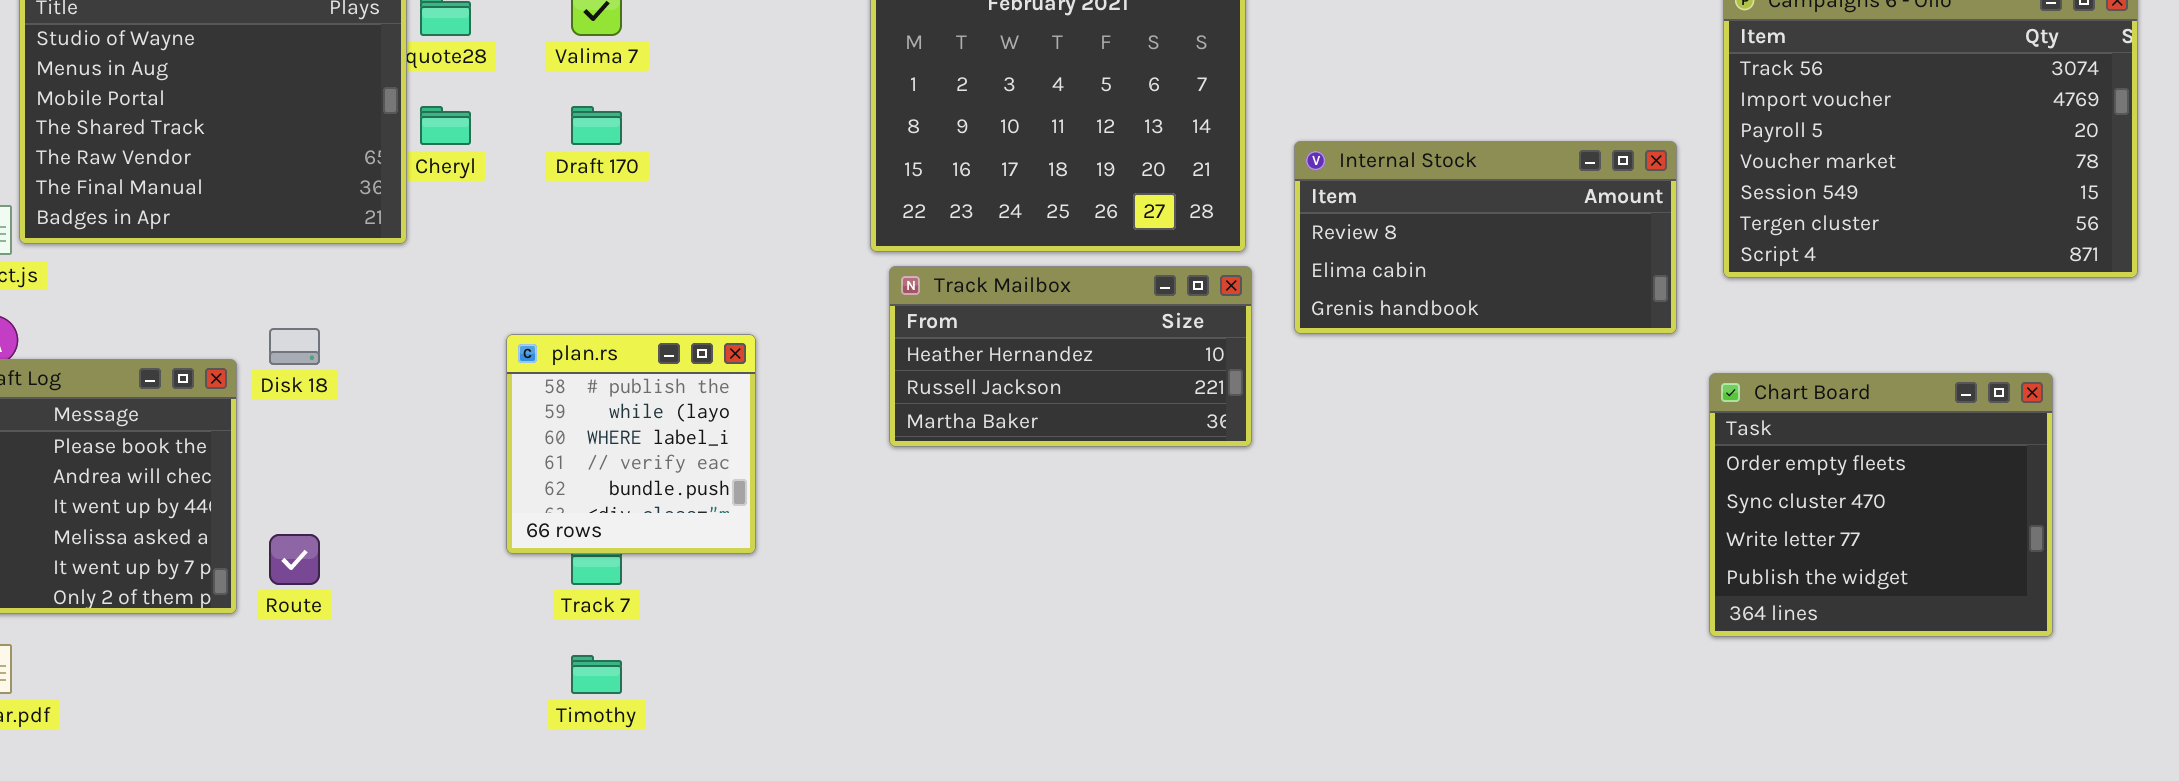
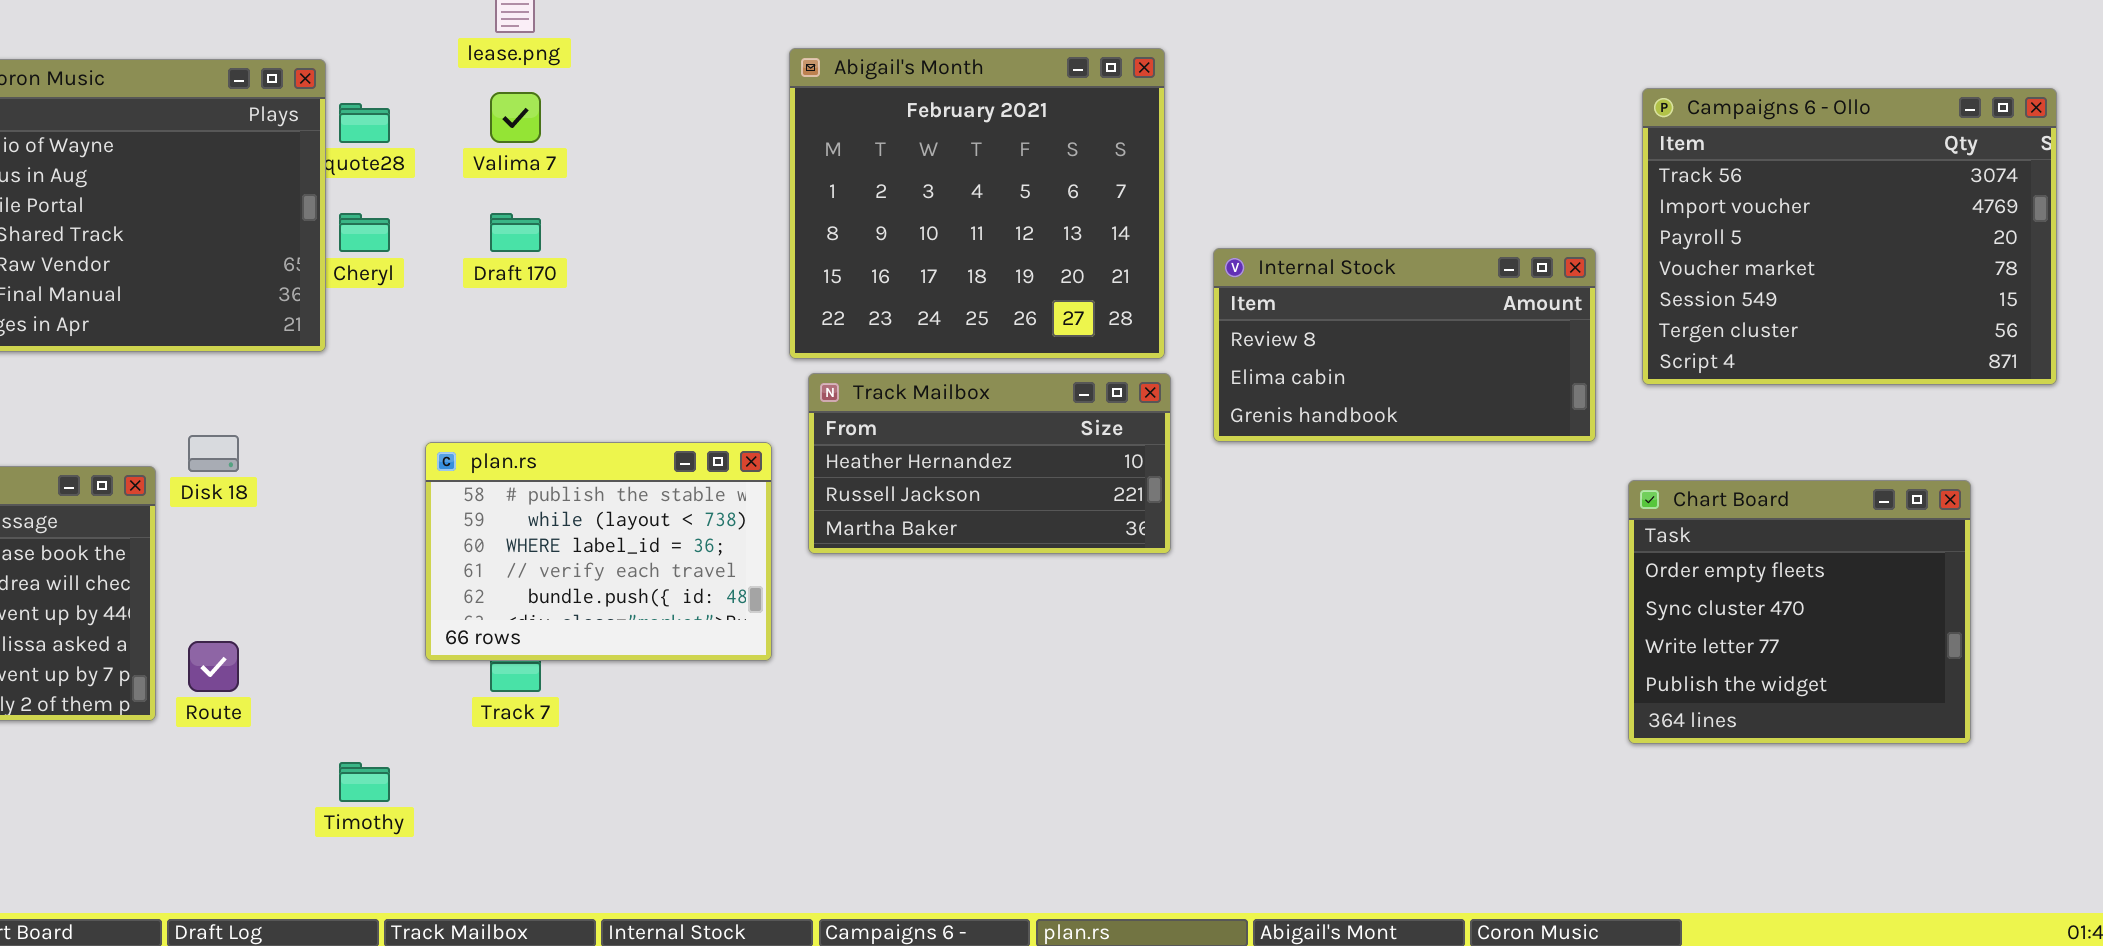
plan.rs: [506,334,756,554] -> [425,442,772,661], resized
Timothy: [571,655,622,694] -> [339,762,390,802], moved

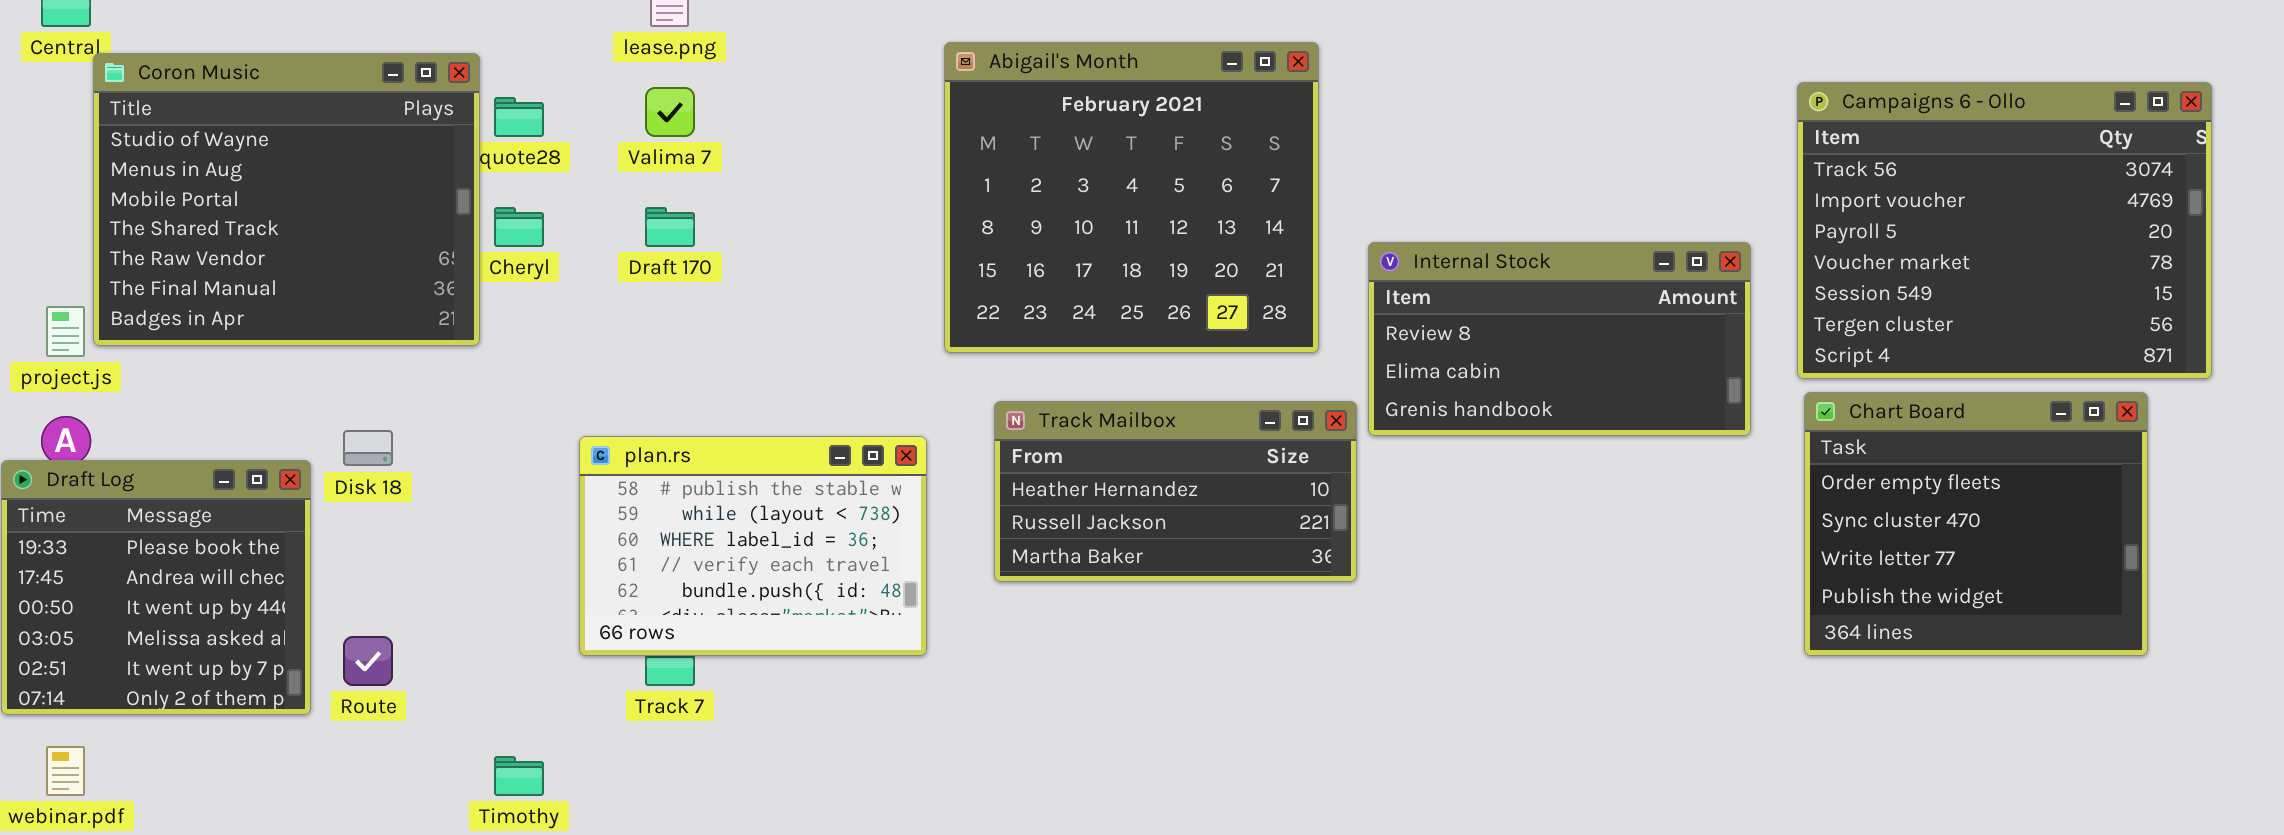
Track Mailbox: [808,373,1171,554] -> [994,401,1357,582], moved
Chart Board: [1628,480,1971,744] -> [1804,392,2148,656], moved

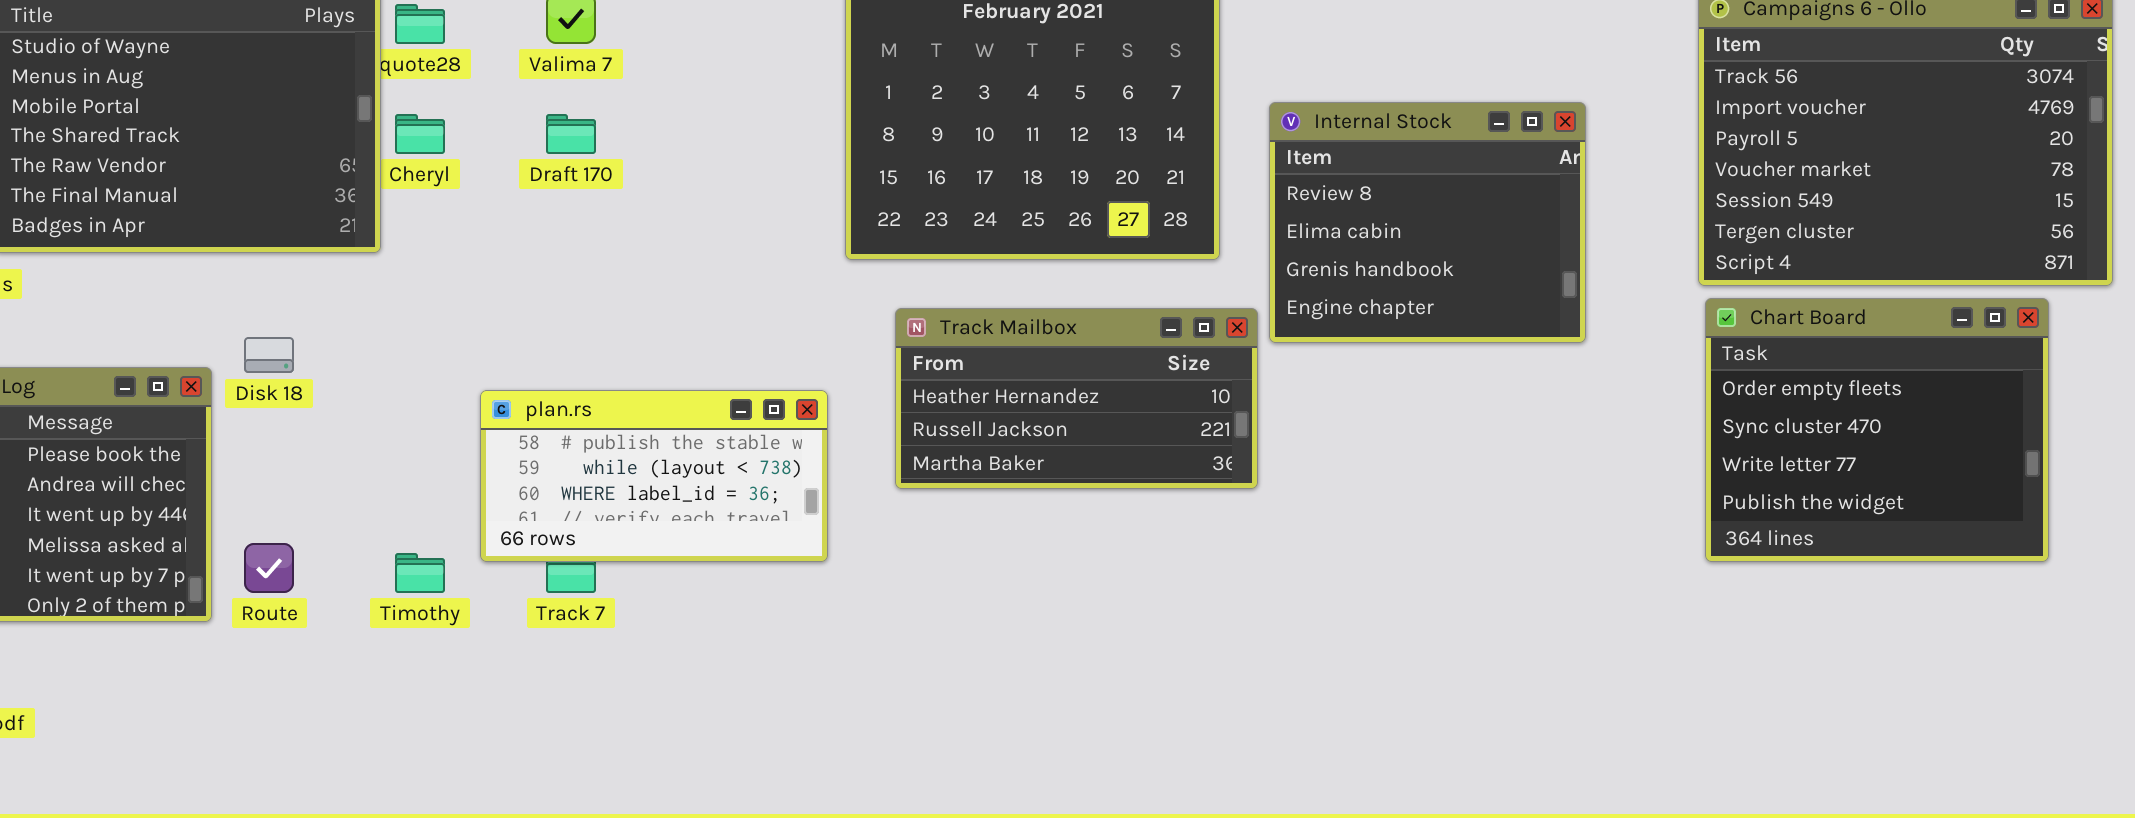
Internal Stock: [1368,242,1751,436] -> [1269,102,1586,343], resized
plan.rs: [579,436,927,656] -> [480,390,828,562], resized
Timothy: [494,756,544,796] -> [395,553,445,593], moved

